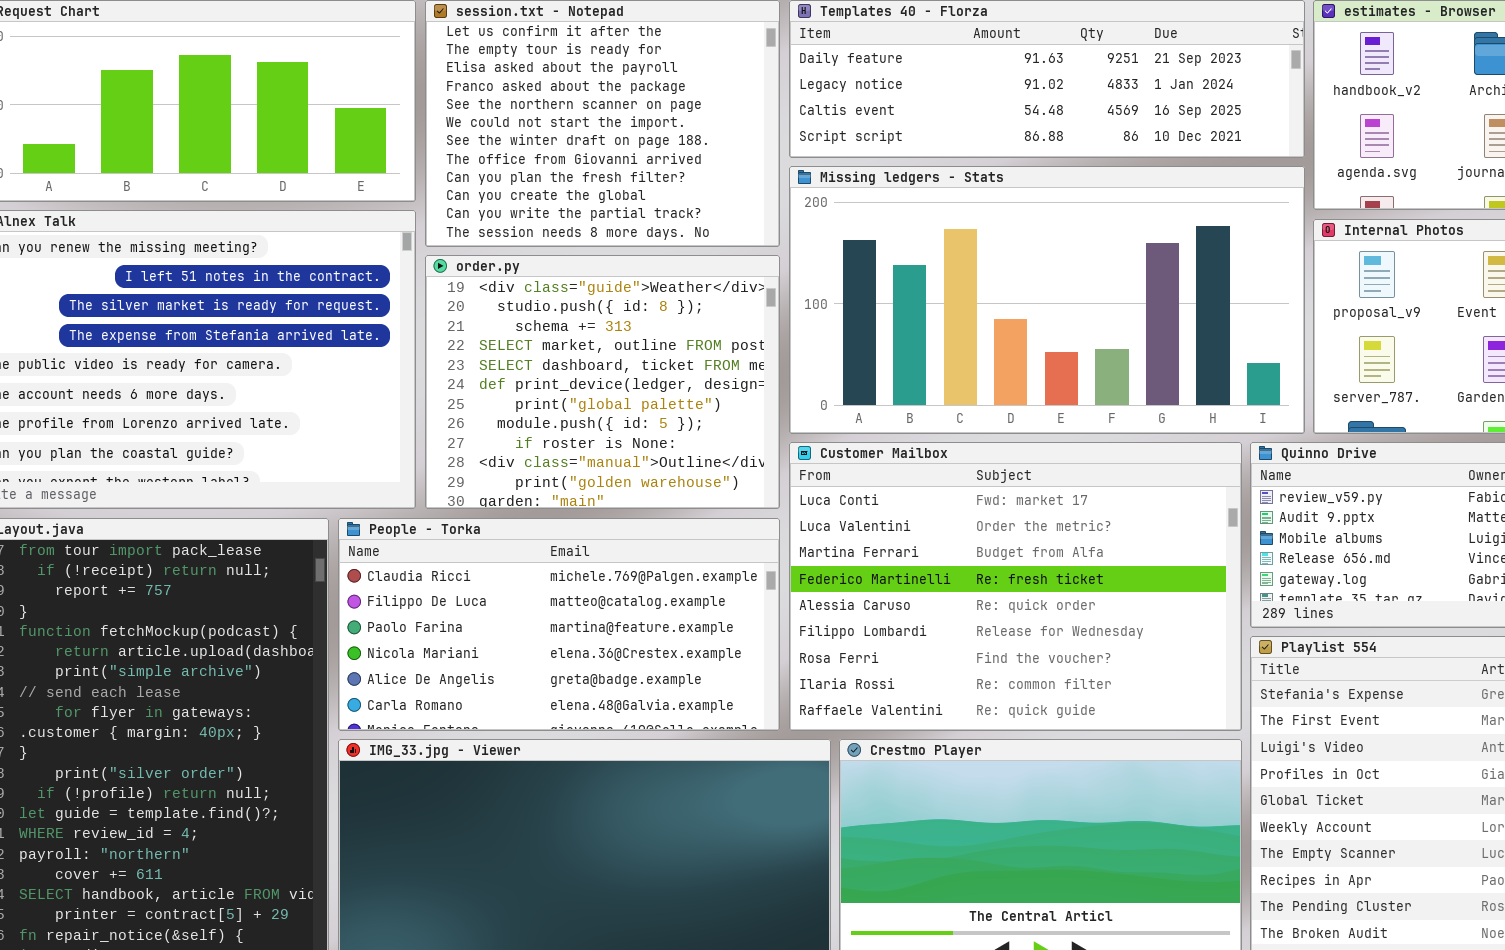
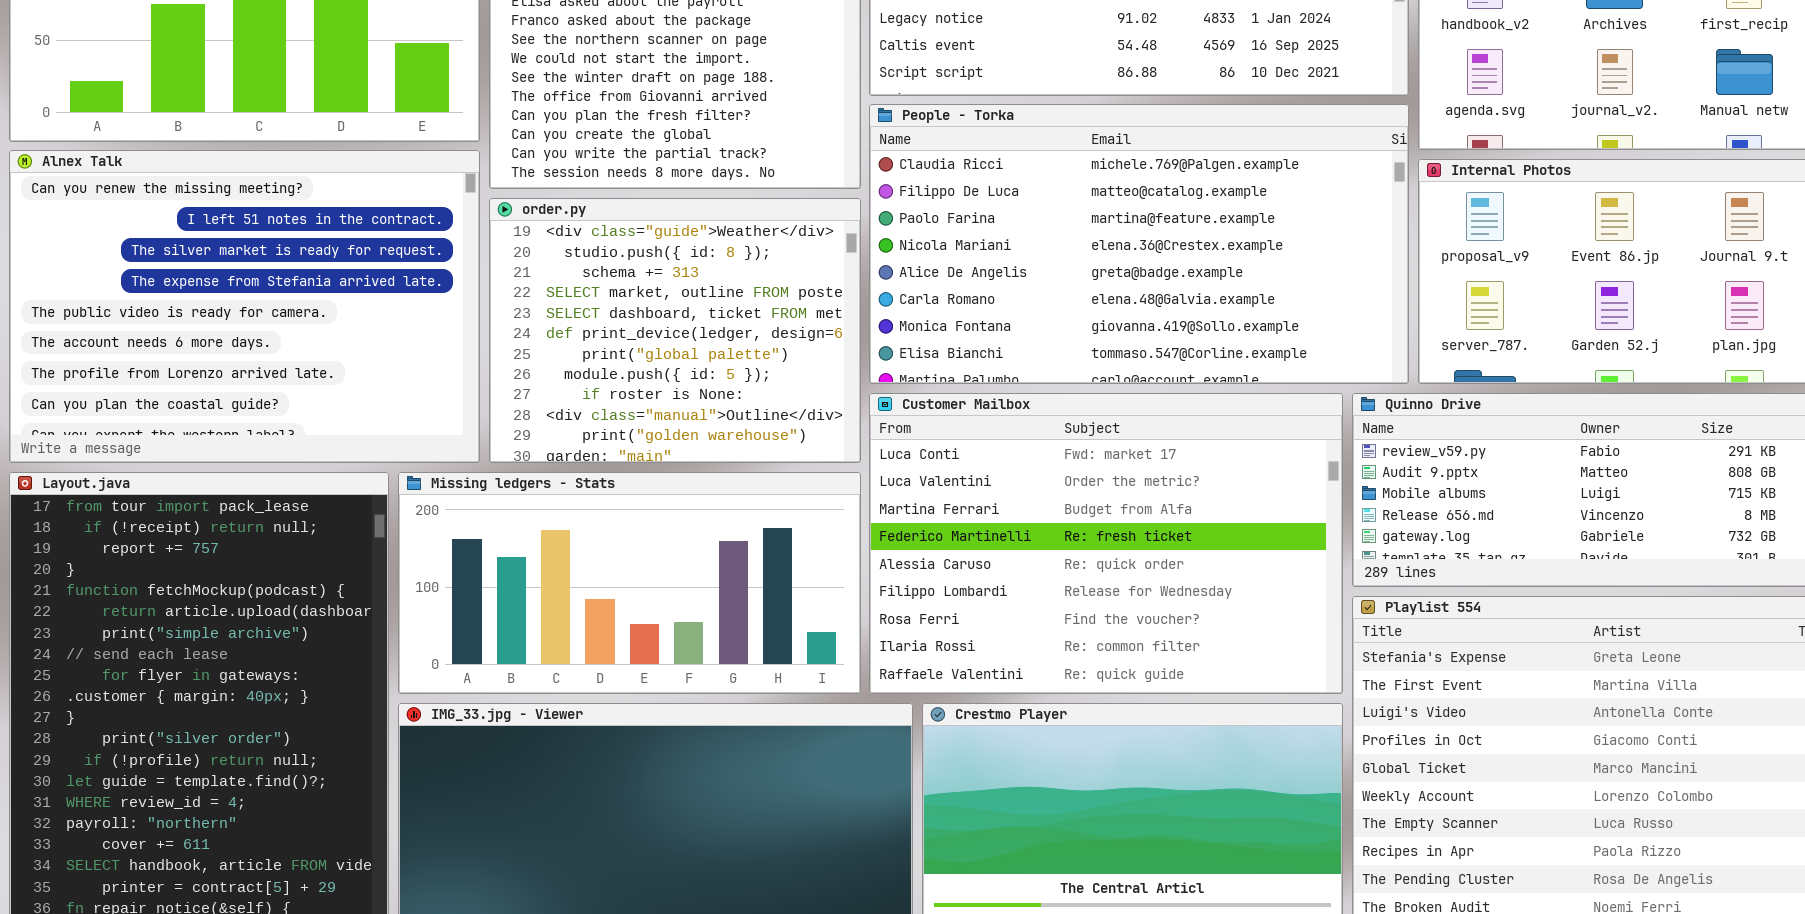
Missing ledgers - Stats: [789,166,1305,434] -> [398,472,861,694], moved, resized
People - Torka: [338,518,780,731] -> [869,104,1409,384], moved, resized

